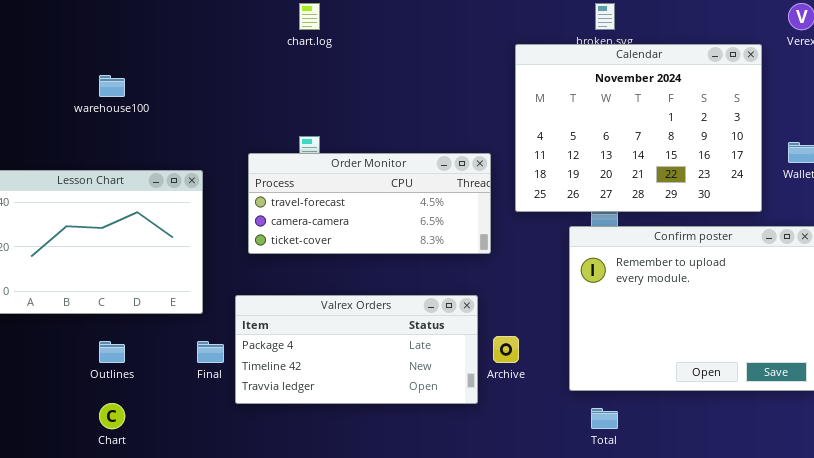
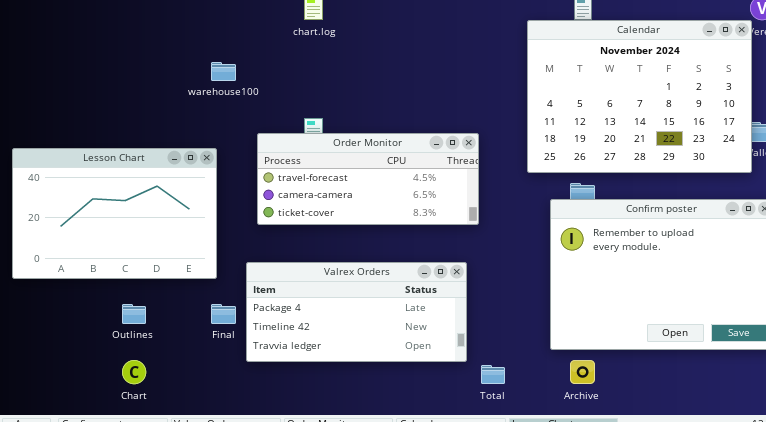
Calendar: [515,44,762,212] -> [527,20,752,173], moved
warehouse100: [99,75,125,97] -> [211,62,236,81], moved
Archive: [493,336,519,363] -> [570,360,595,384], moved
Total: [591,408,618,429] -> [481,365,505,384], moved

